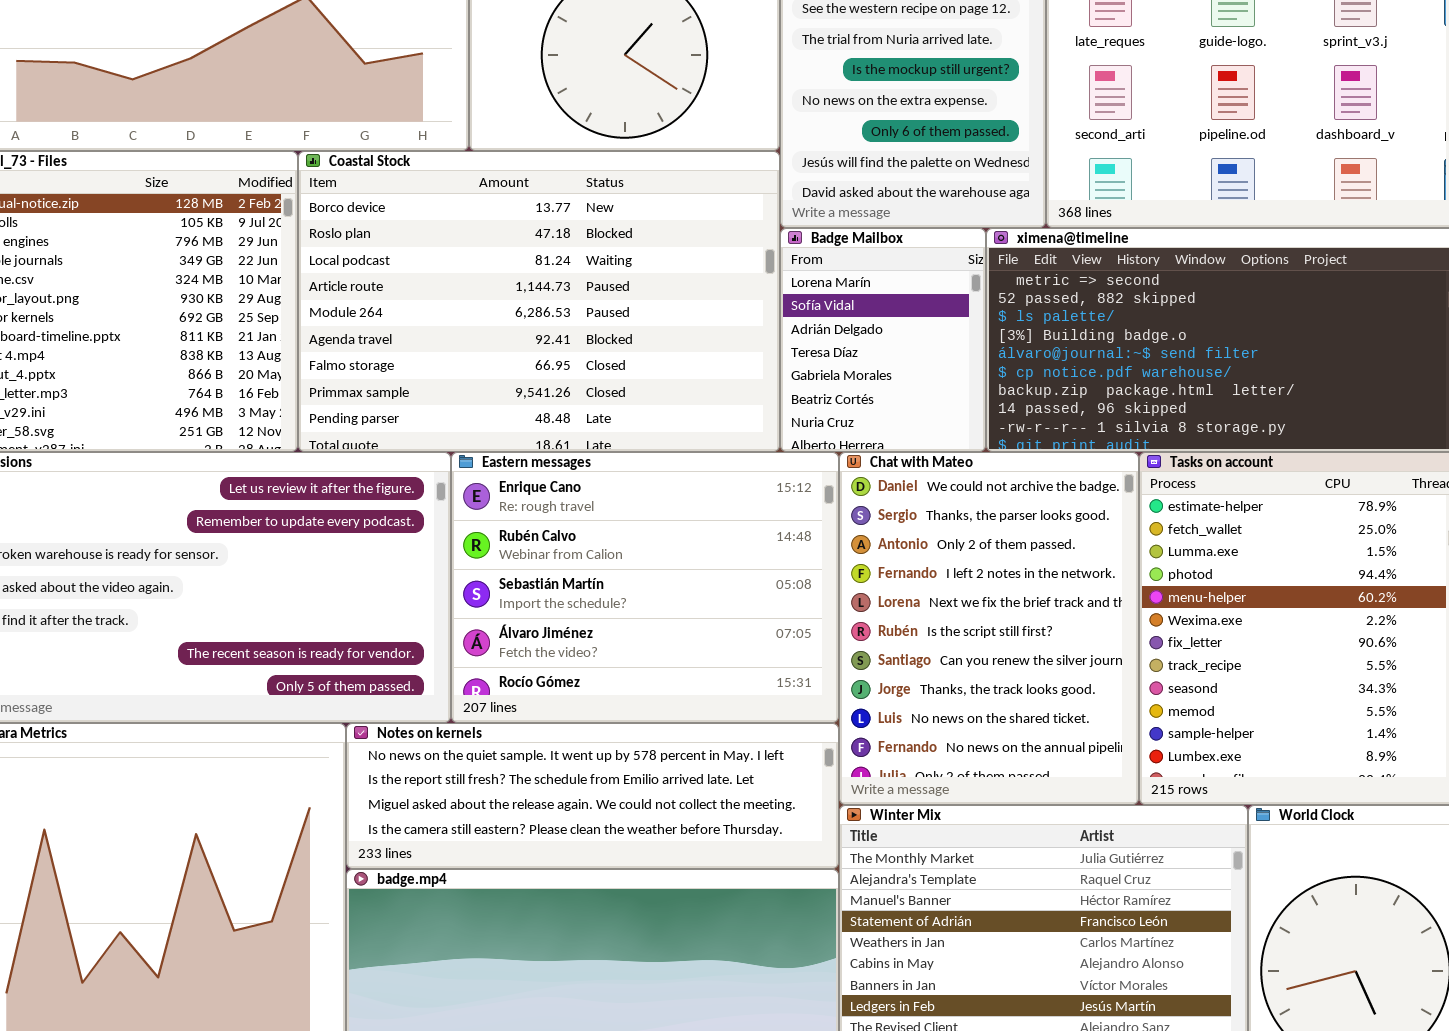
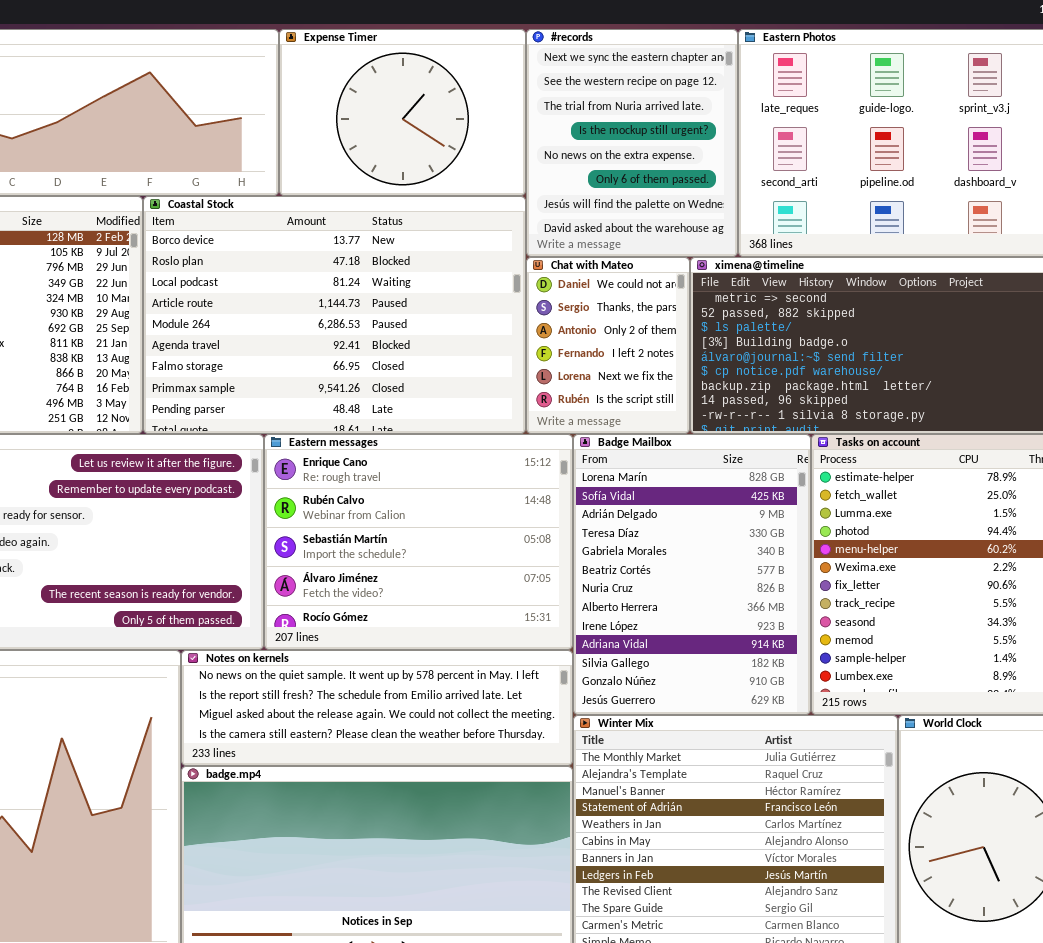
Badge Mailbox: [780,228,986,452] -> [573,434,811,715], moved, resized
Chat with Mateo: [839,452,1139,805] -> [526,257,690,434], moved, resized

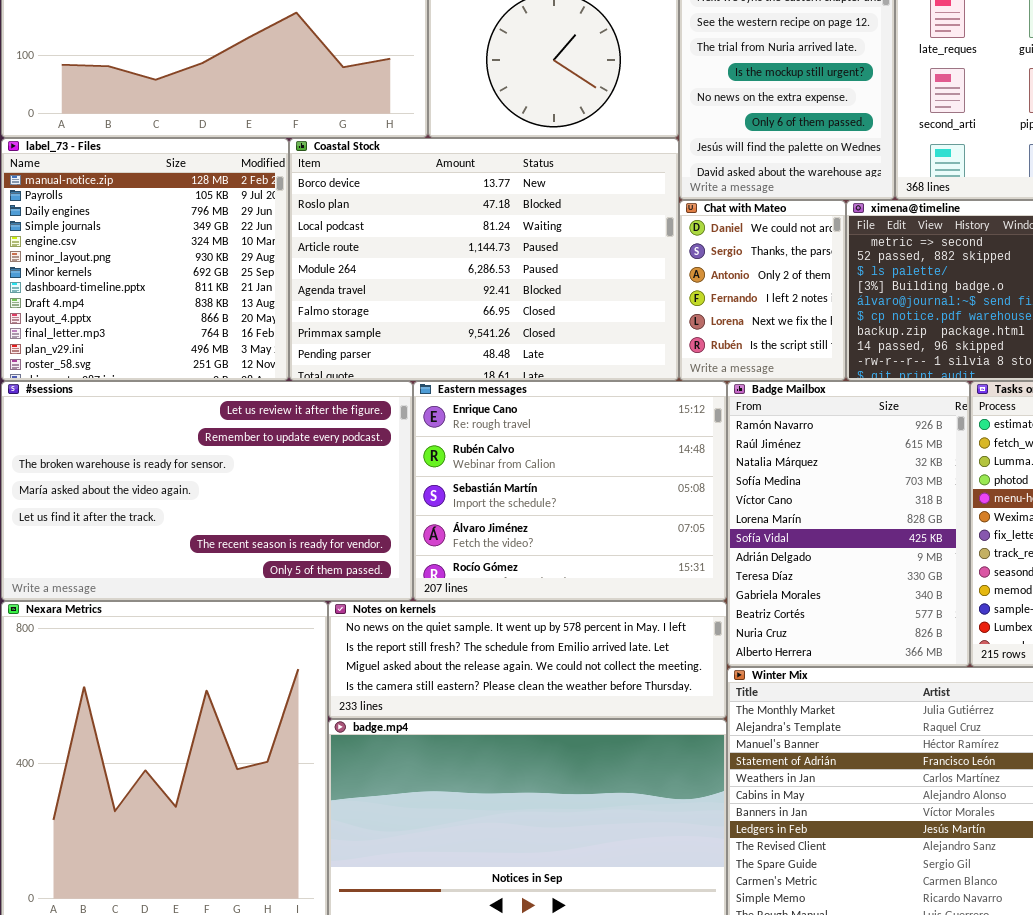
Badge Mailbox: [573,434,811,715] -> [727,381,970,667], scrolled up 5 rows

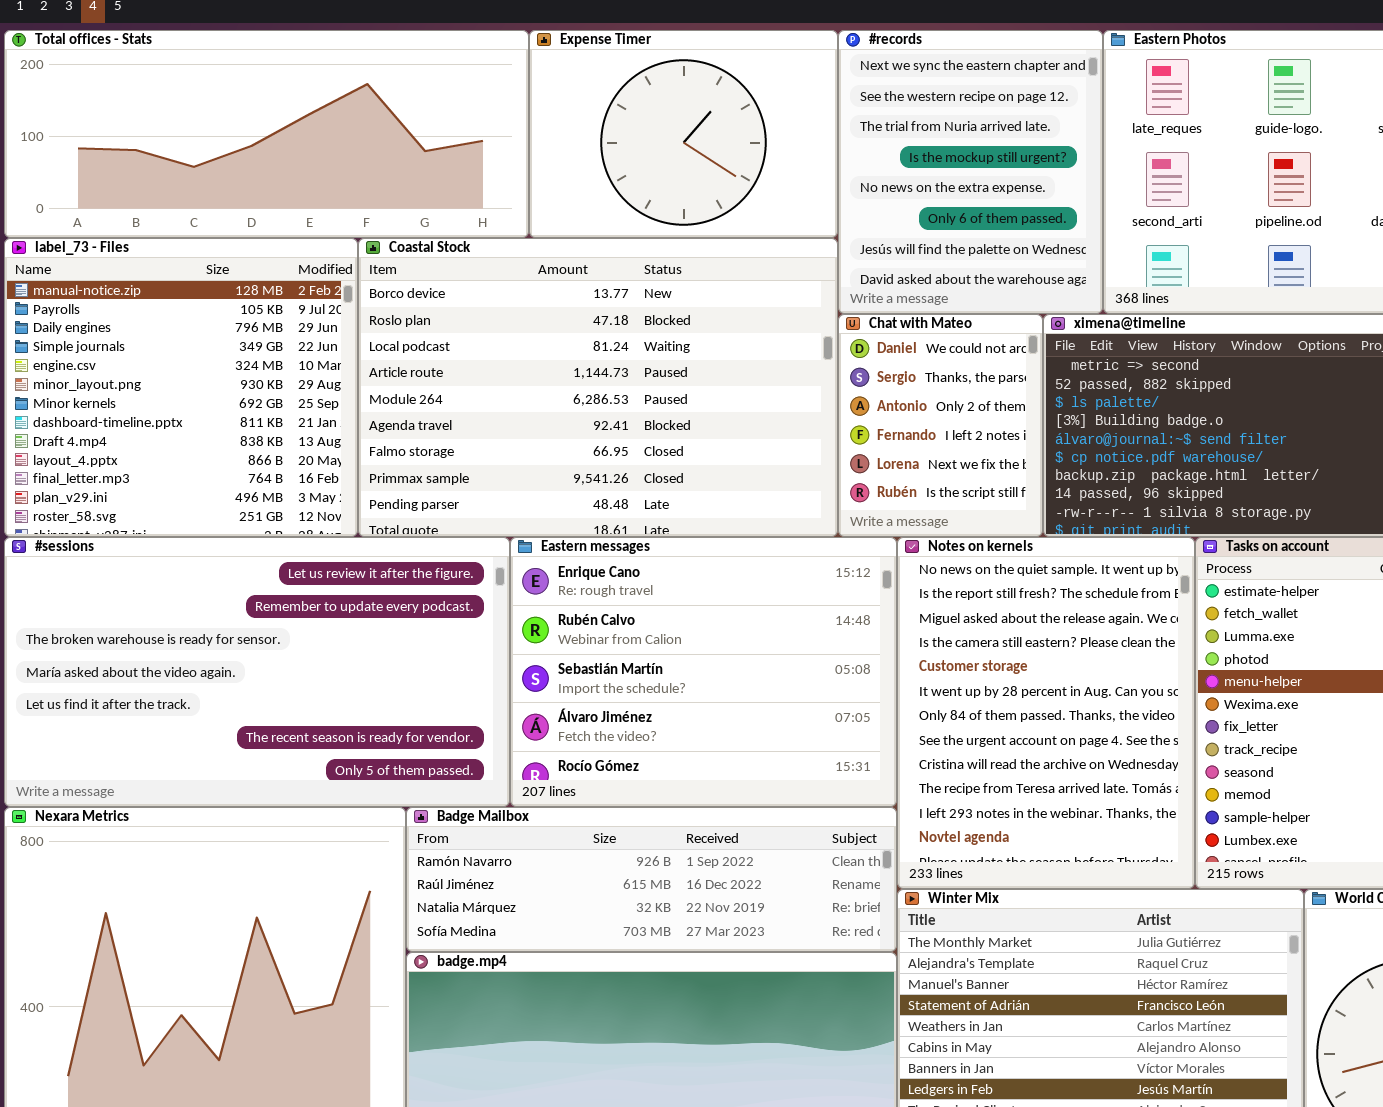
Badge Mailbox: [727,381,970,667] -> [406,807,897,952], moved, resized
Notes on kernels: [328,601,727,719] -> [897,537,1195,889], moved, resized

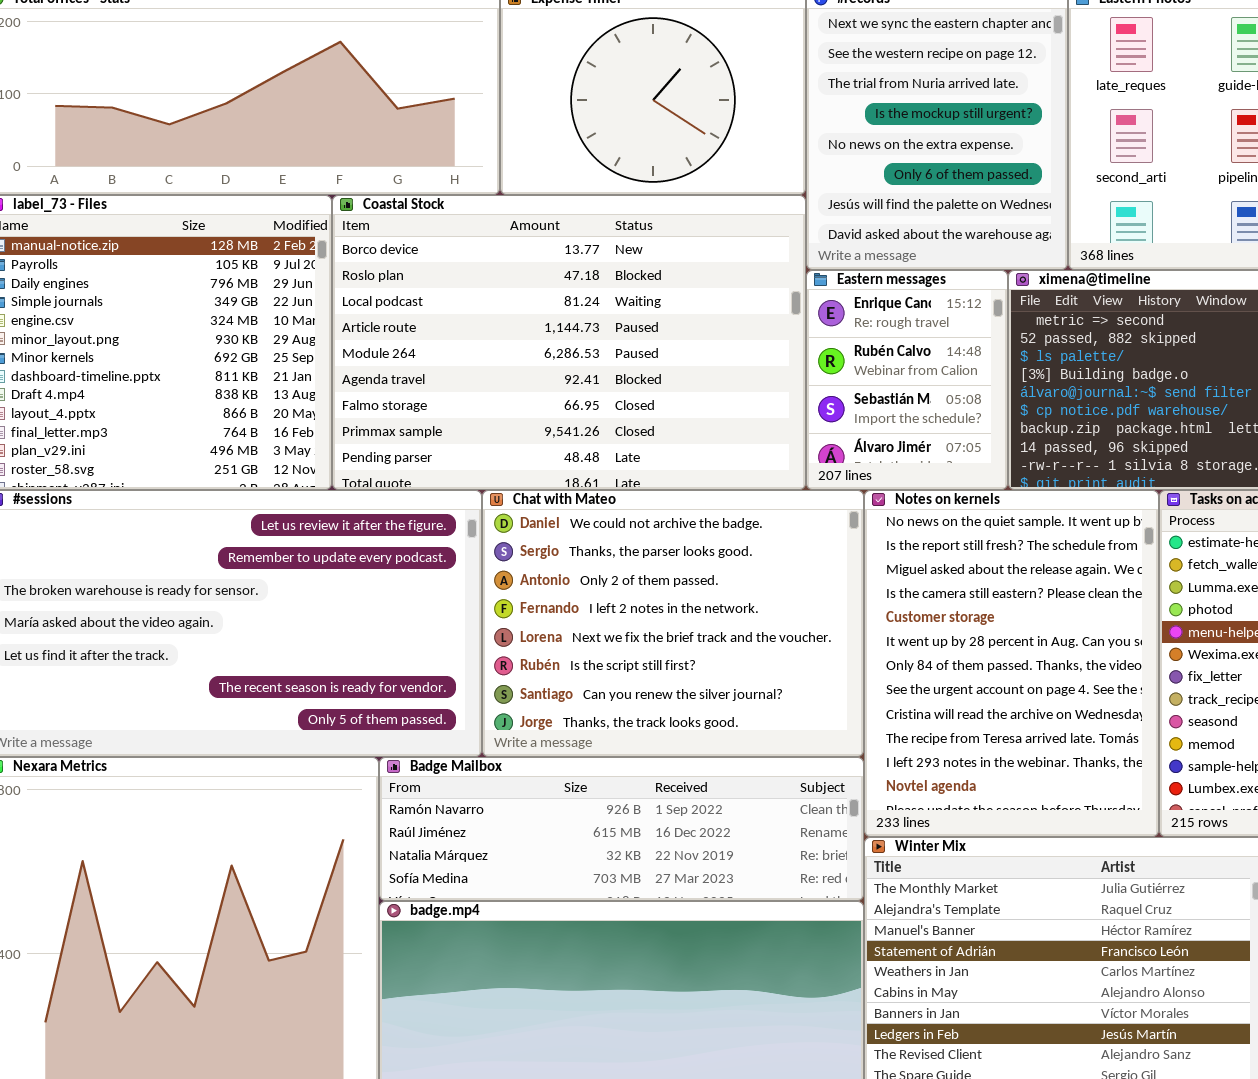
Chat with Mateo: [838,314,1043,537] -> [482,490,864,757], moved, resized
Eastern messages: [510,537,897,807] -> [806,270,1008,490], moved, resized

